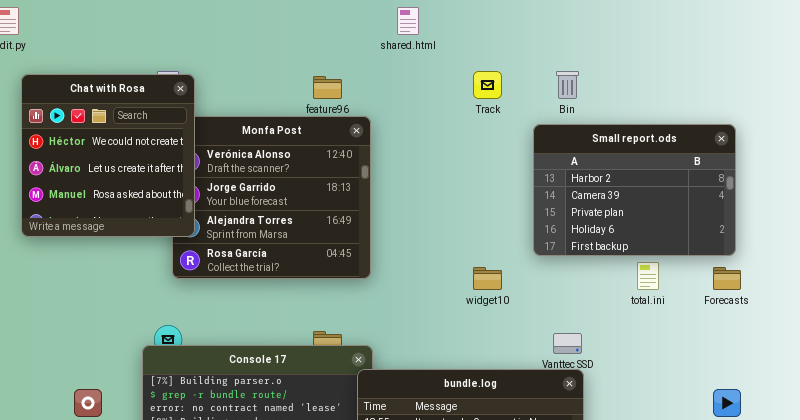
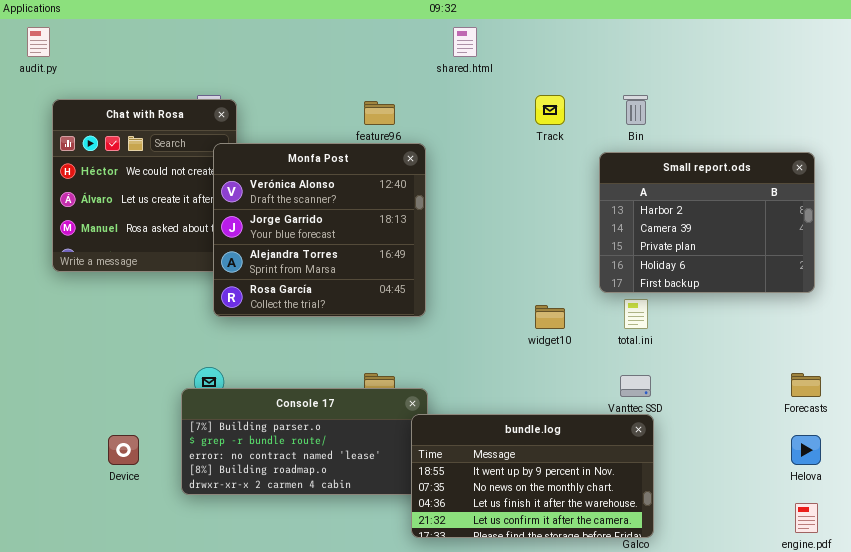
Monfa Post: [172,116,371,279] -> [213,143,426,317], raised
total.ini: [637,262,659,290] -> [624,299,648,329], moved
Forecasts: [713,267,741,290] -> [791,373,821,397], moved

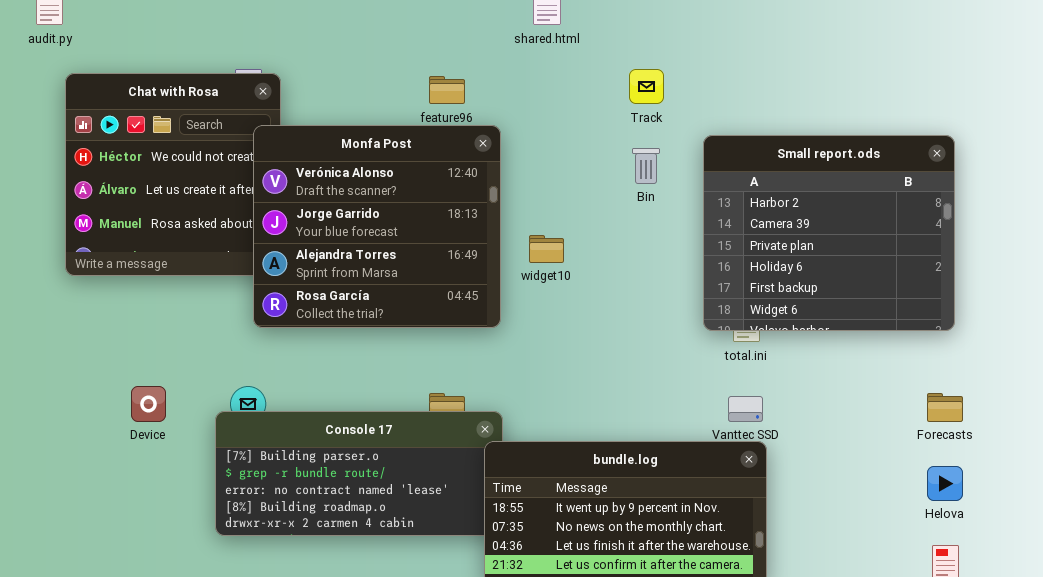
Bin: [623,95,648,125] -> [632,148,660,184], moved
Small report.ods: [599,152,815,293] -> [703,135,955,331], resized
widget10: [535,305,565,329] -> [529,235,564,263], moved
Device: [108,435,139,465] -> [131,386,166,422], moved

